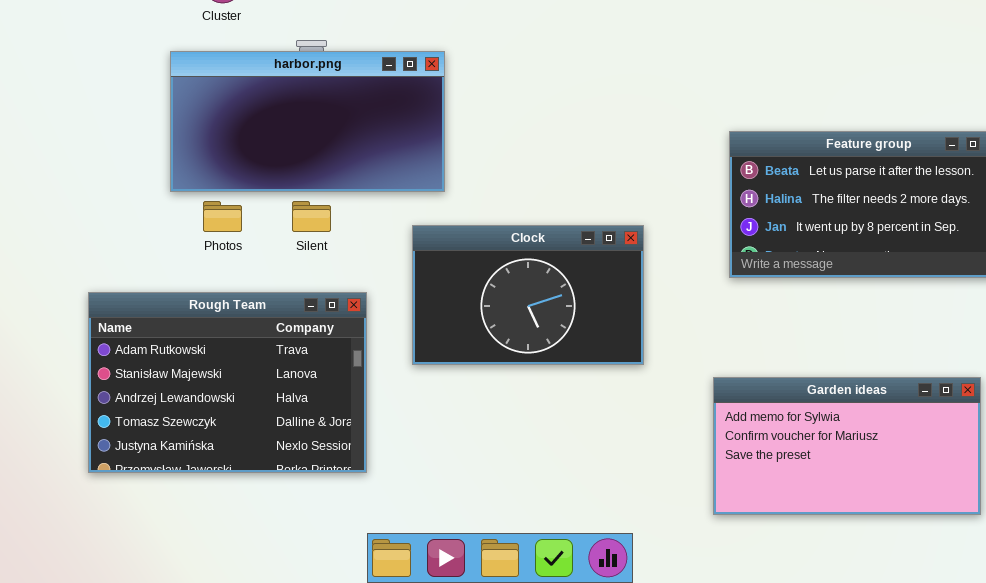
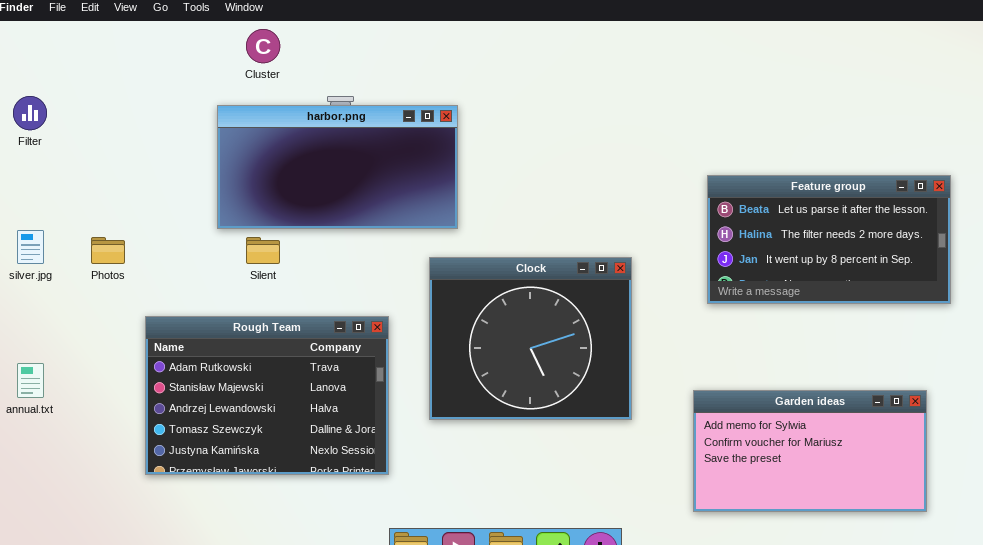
Photos: [203,201,242,232] -> [91,237,125,264], moved
Silent: [292,201,331,232] -> [246,237,280,264], moved
Clock: [412,225,644,365] -> [429,257,632,420], resized

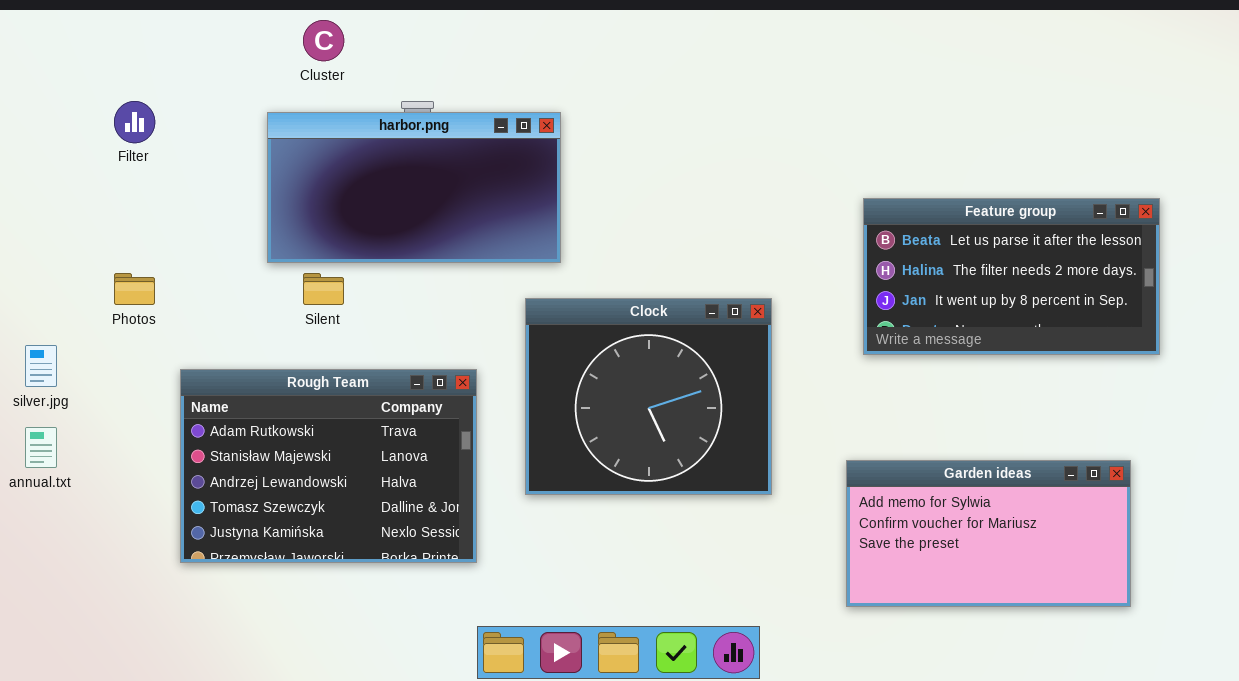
Filter: [13,96,47,130] -> [114,101,155,143], moved
silver.jpg: [17,230,44,264] -> [25,345,57,387], moved

